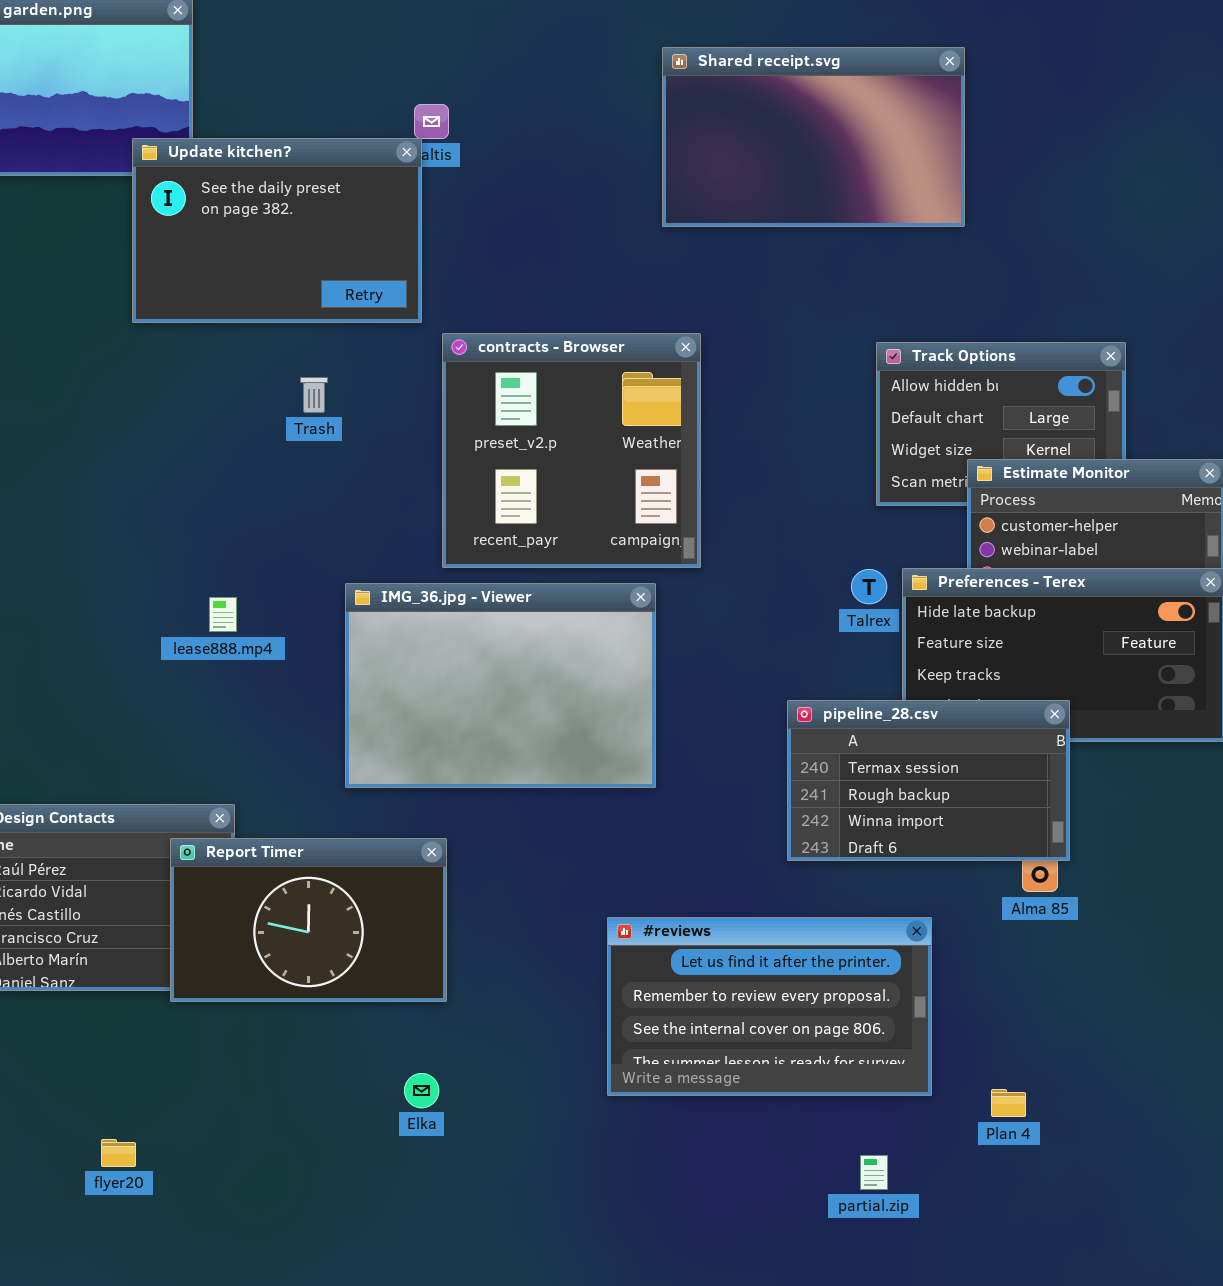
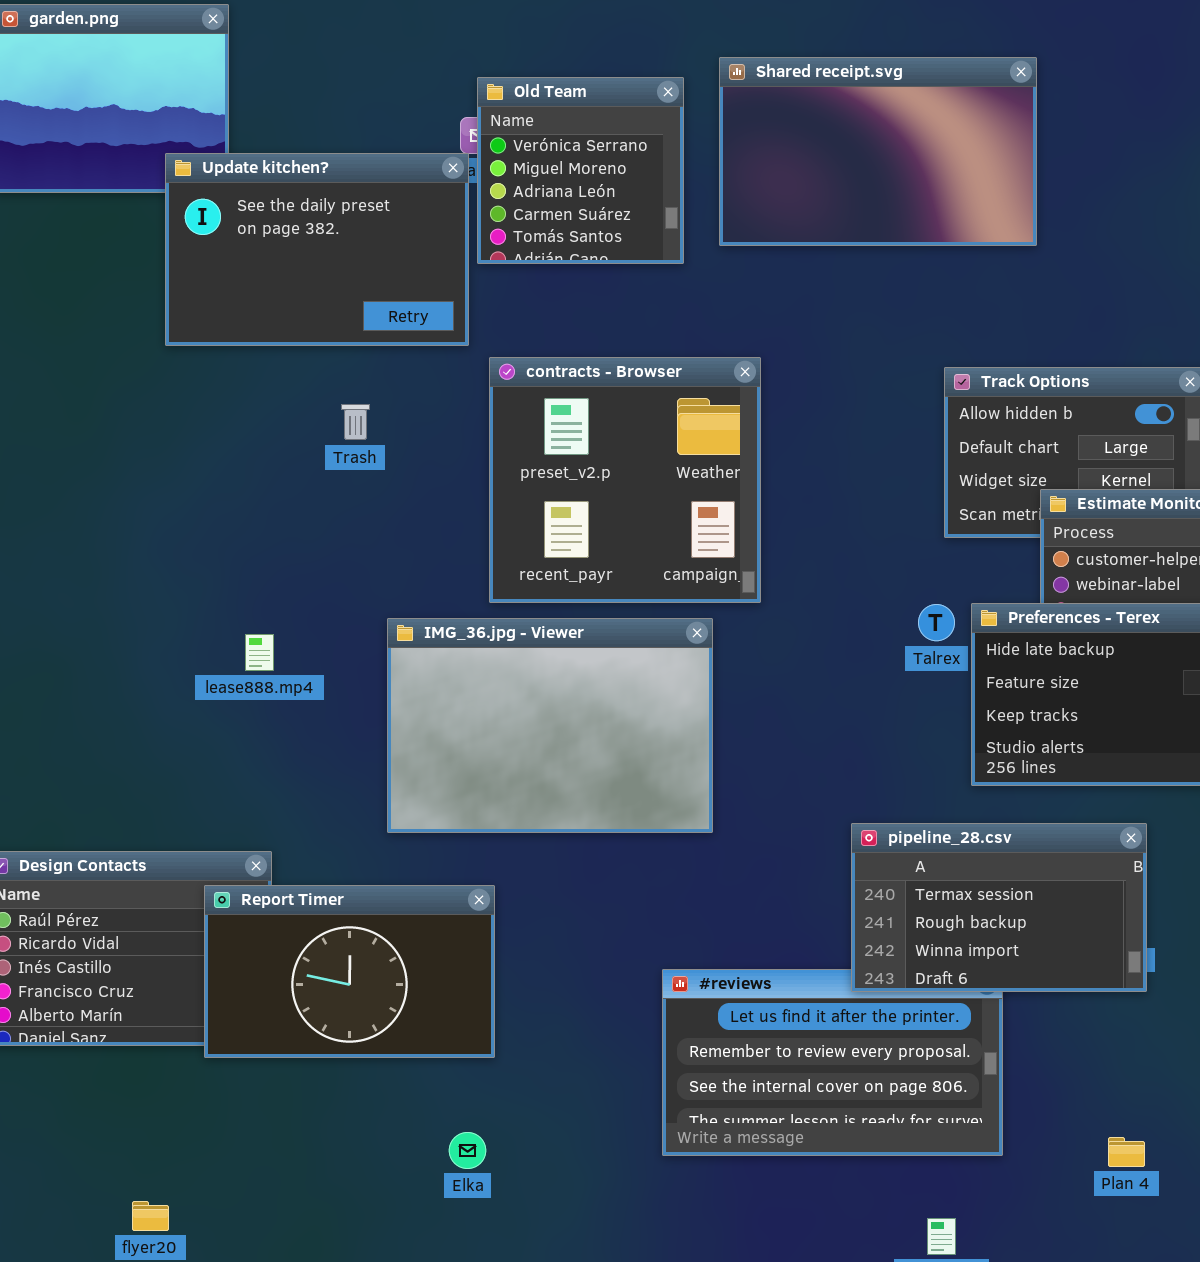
Old Team: none -> [477,77,684,264], opened
pipeline_28.csv: [787,700,1070,861] -> [851,823,1147,992], moved
Plan 4: [991,1089,1026,1117] -> [1108,1137,1145,1167], moved

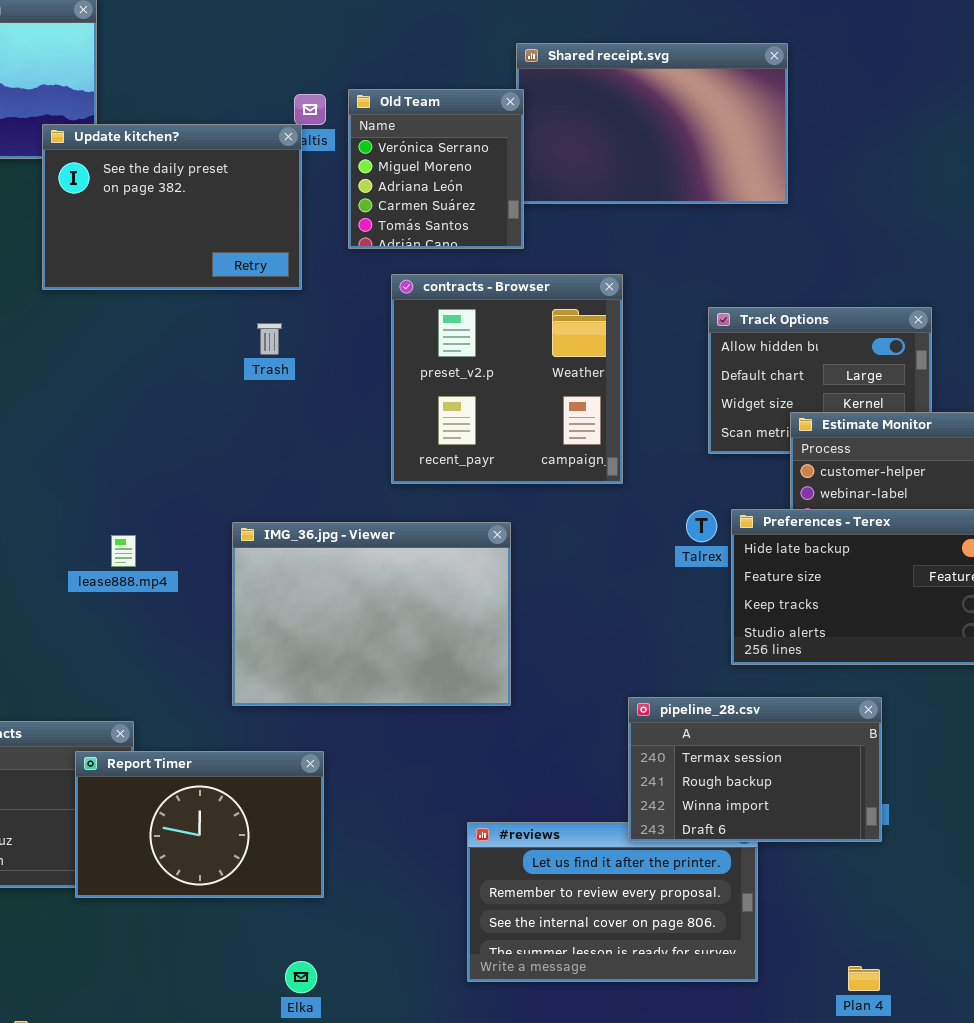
Old Team: [477,77,684,264] -> [348,89,524,249], moved
contracts - Browser: [489,357,761,603] -> [391,274,623,484], moved
Trash: [341,404,370,440] -> [257,323,282,355], moved

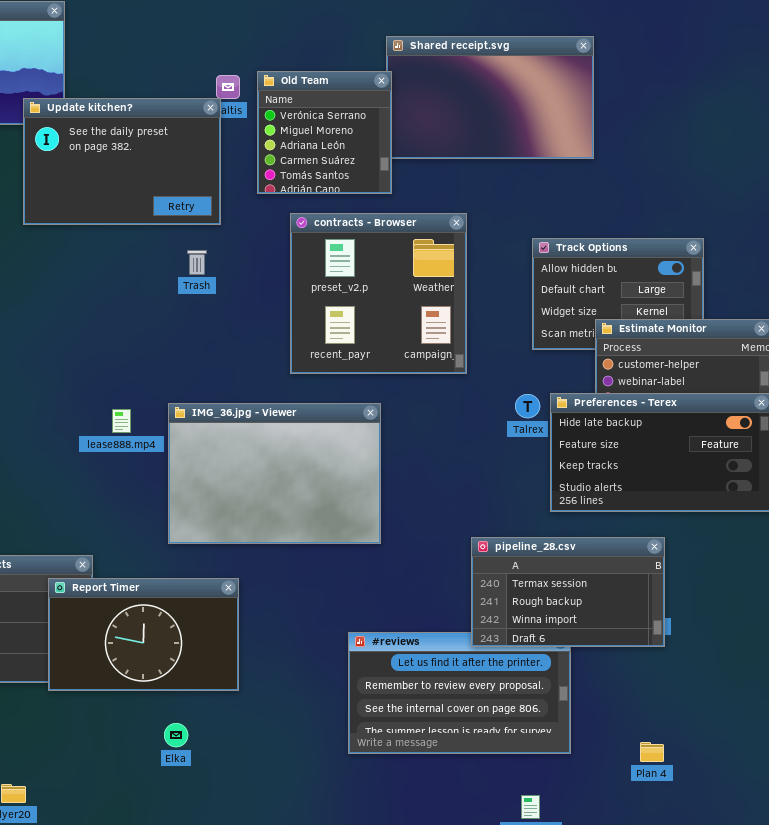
lease888.mp4: [111,535,136,567] -> [112,409,131,433], moved
Elka: [285,961,317,993] -> [164,723,188,747], moved

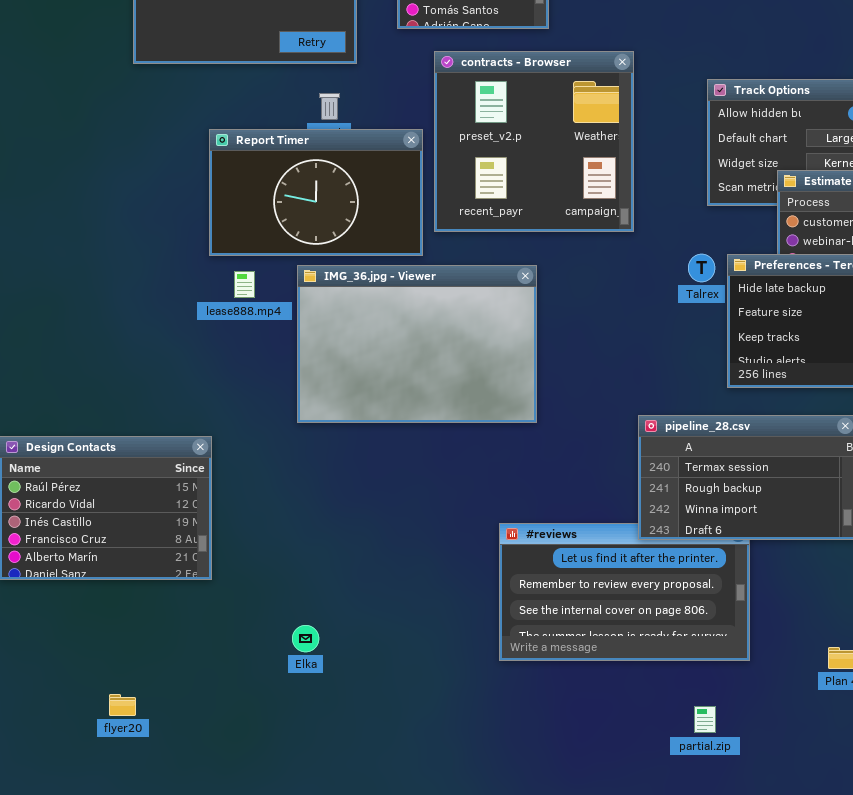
Report Timer: [48,578,239,691] -> [209,129,423,256], moved

